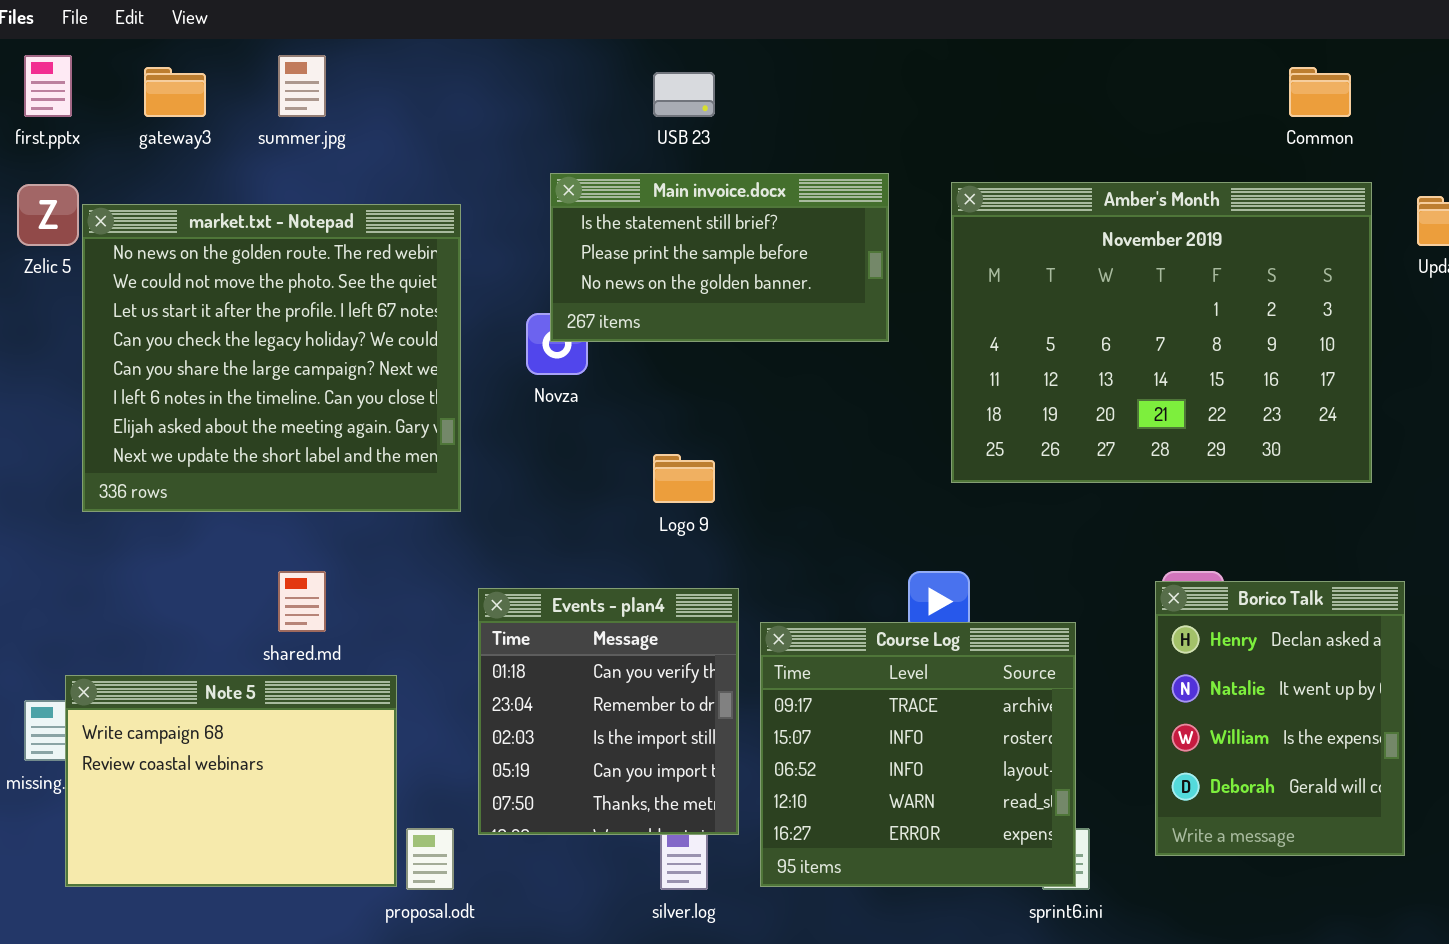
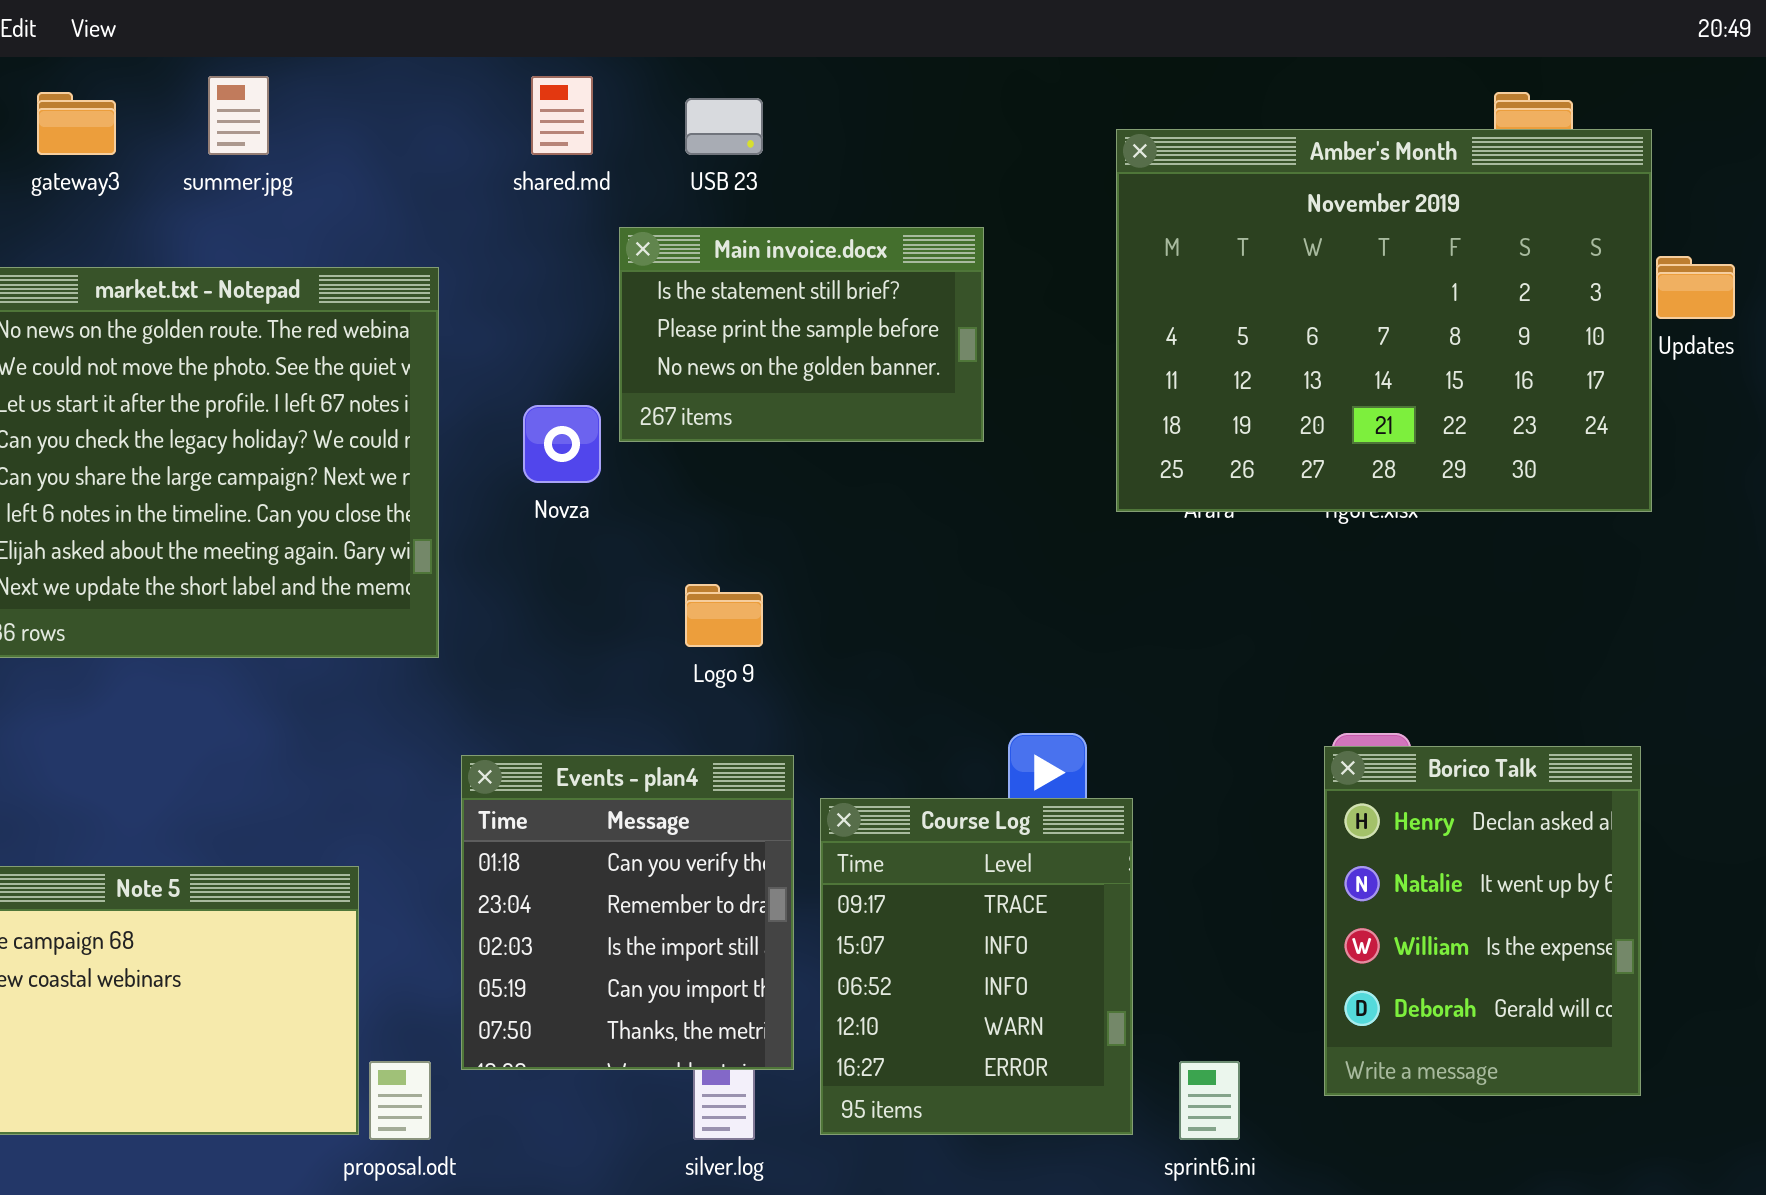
Main invoice.docx: [550,173,889,342] -> [619,227,984,442], resized
Amber's Month: [951,182,1372,483] -> [1116,129,1652,512], moved
shared.md: [278,571,326,632] -> [531,76,593,155], moved
Course Log: [760,622,1076,887] -> [820,798,1133,1135], resized

